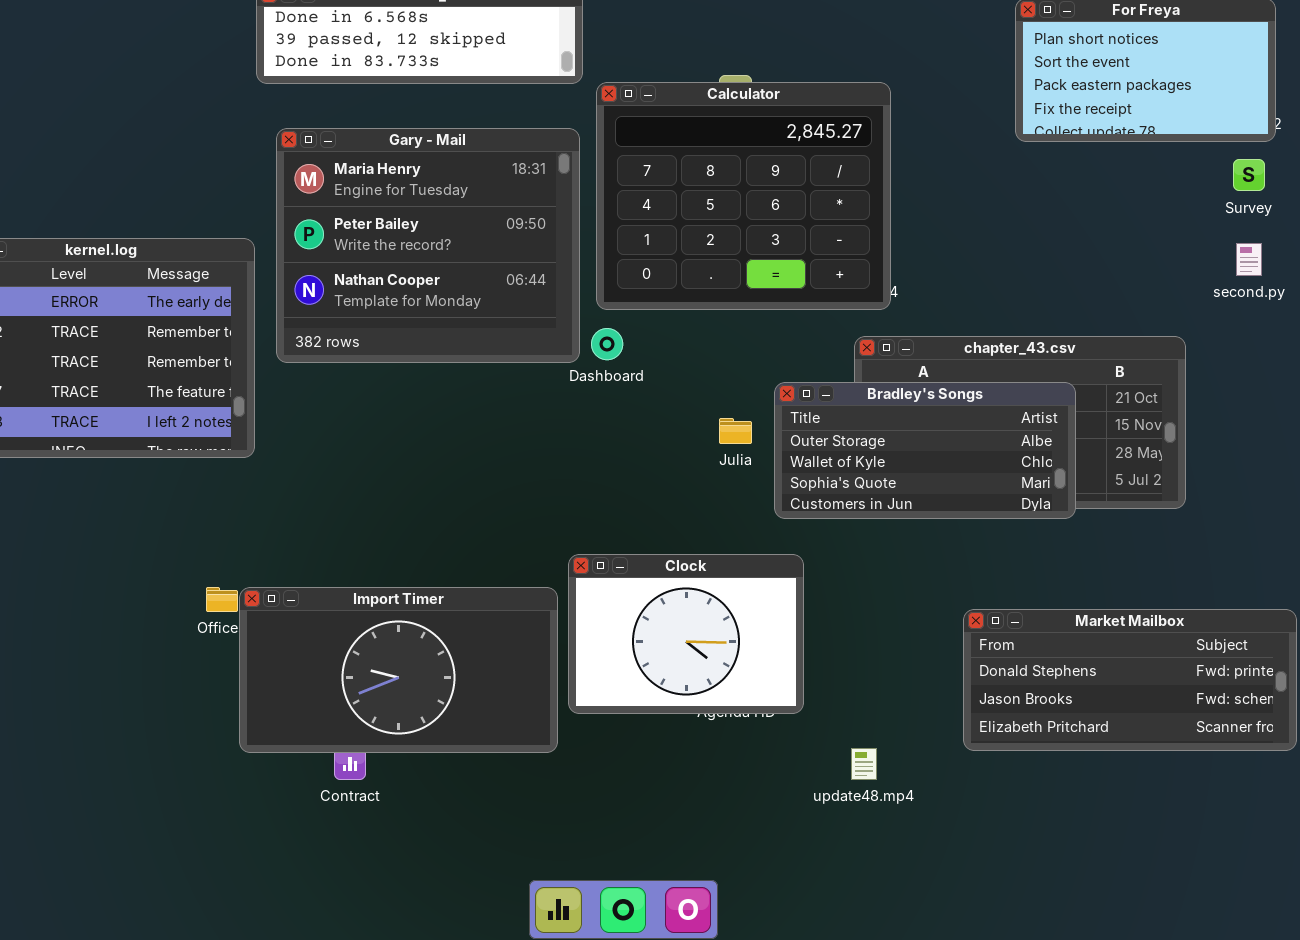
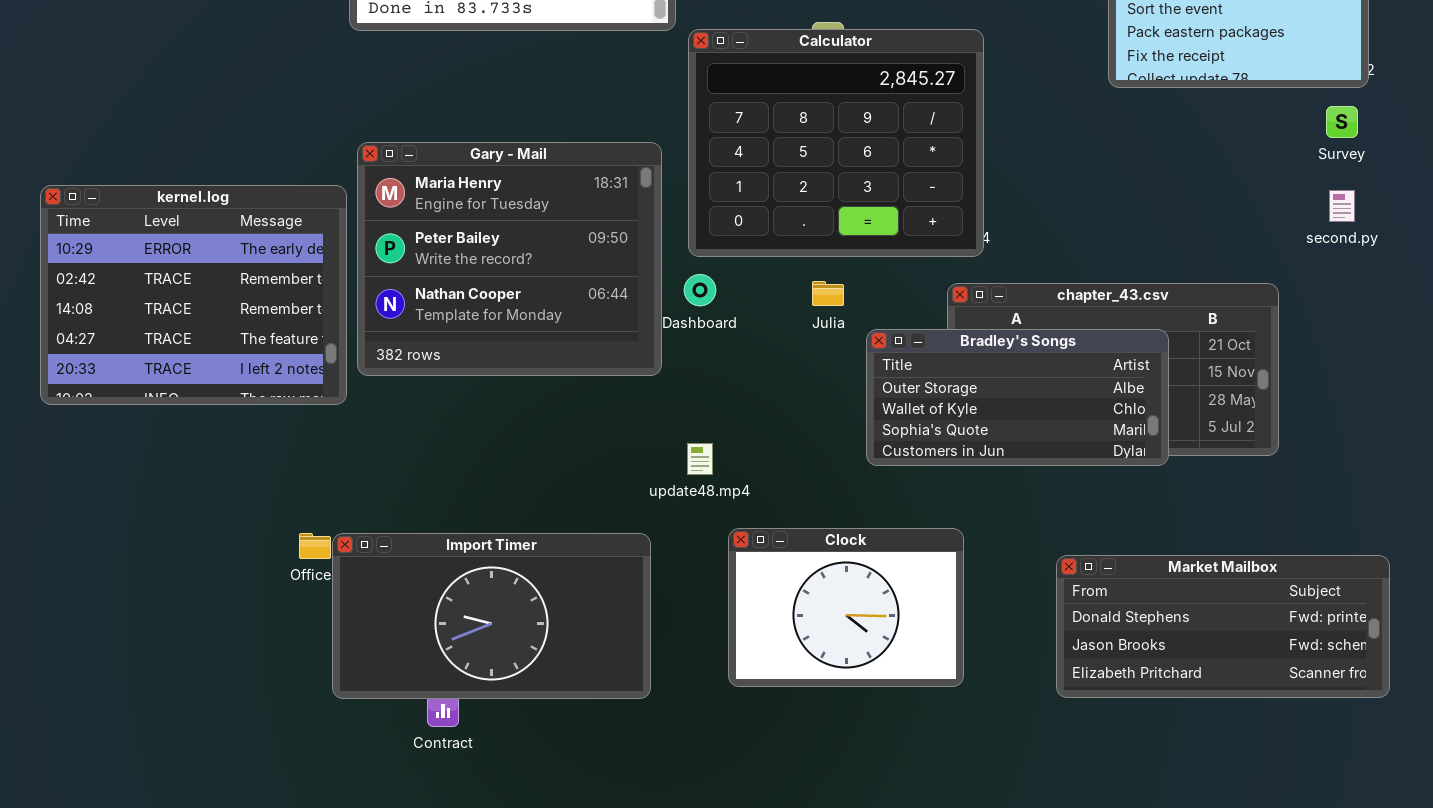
Gary - Mail: [276,128,580,363] -> [357,142,662,376], moved
Julia: [719,418,752,444] -> [812,281,844,306], moved
Clock: [568,554,804,714] -> [728,528,964,687], moved
update48.mp4: [851,748,877,780] -> [687,443,713,475], moved

